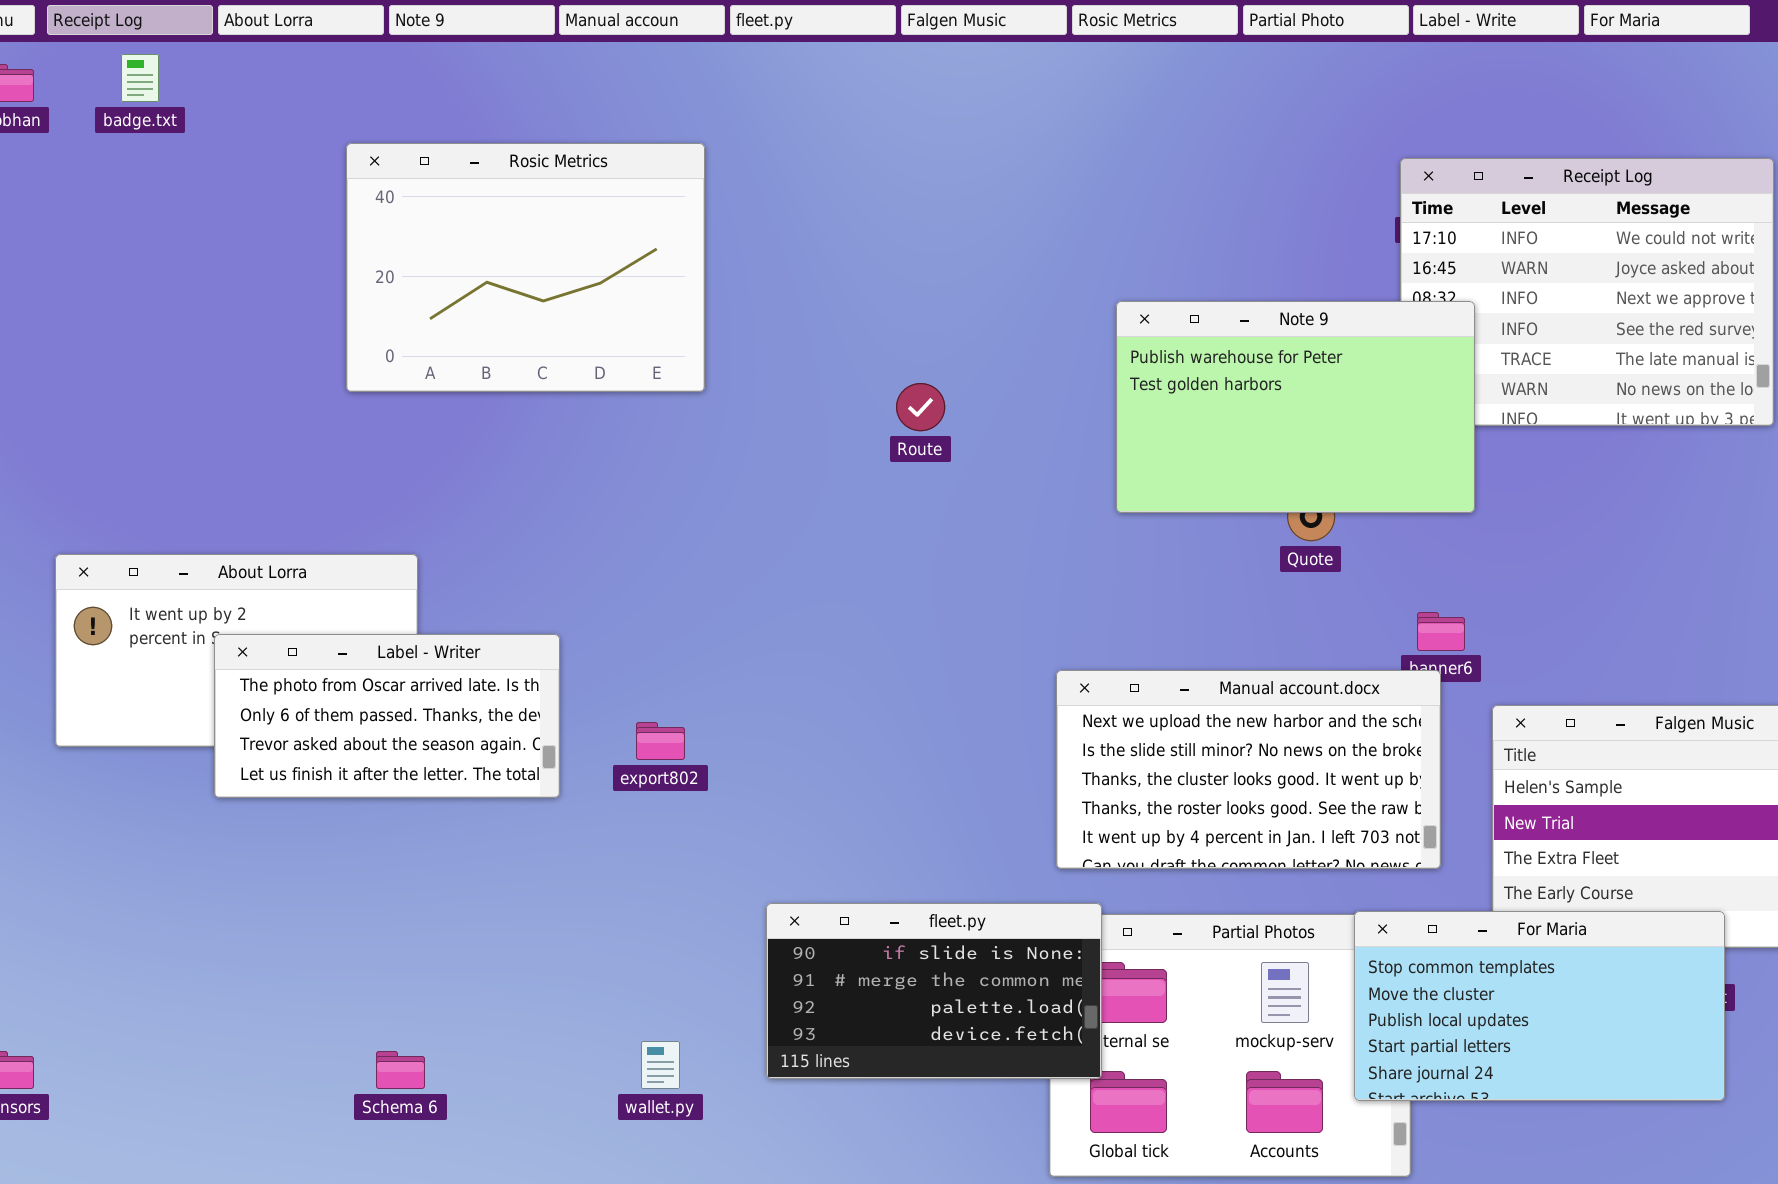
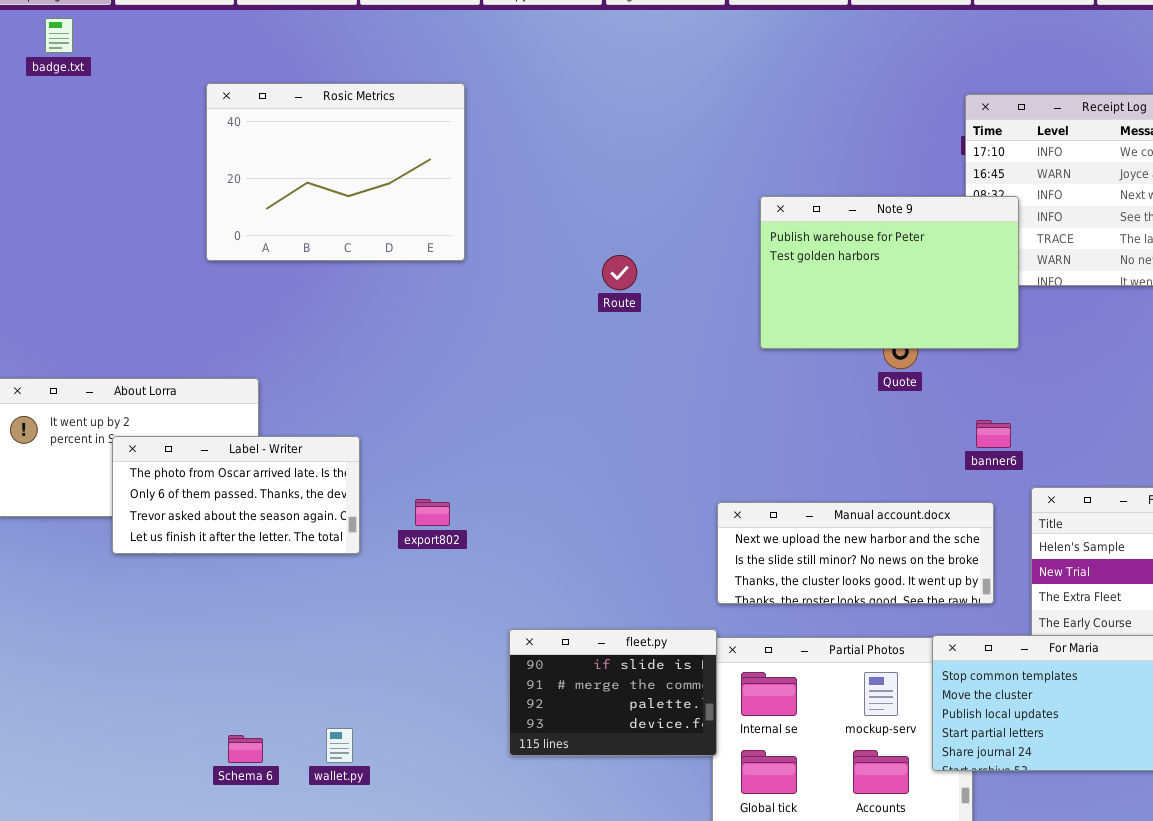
Manual account.docx: [1056,670,1441,869] -> [717,502,994,604], resized
fleet.py: [766,903,1102,1079] -> [509,629,717,756], resized
wallet.py: [641,1041,680,1089] -> [326,728,353,763], moved

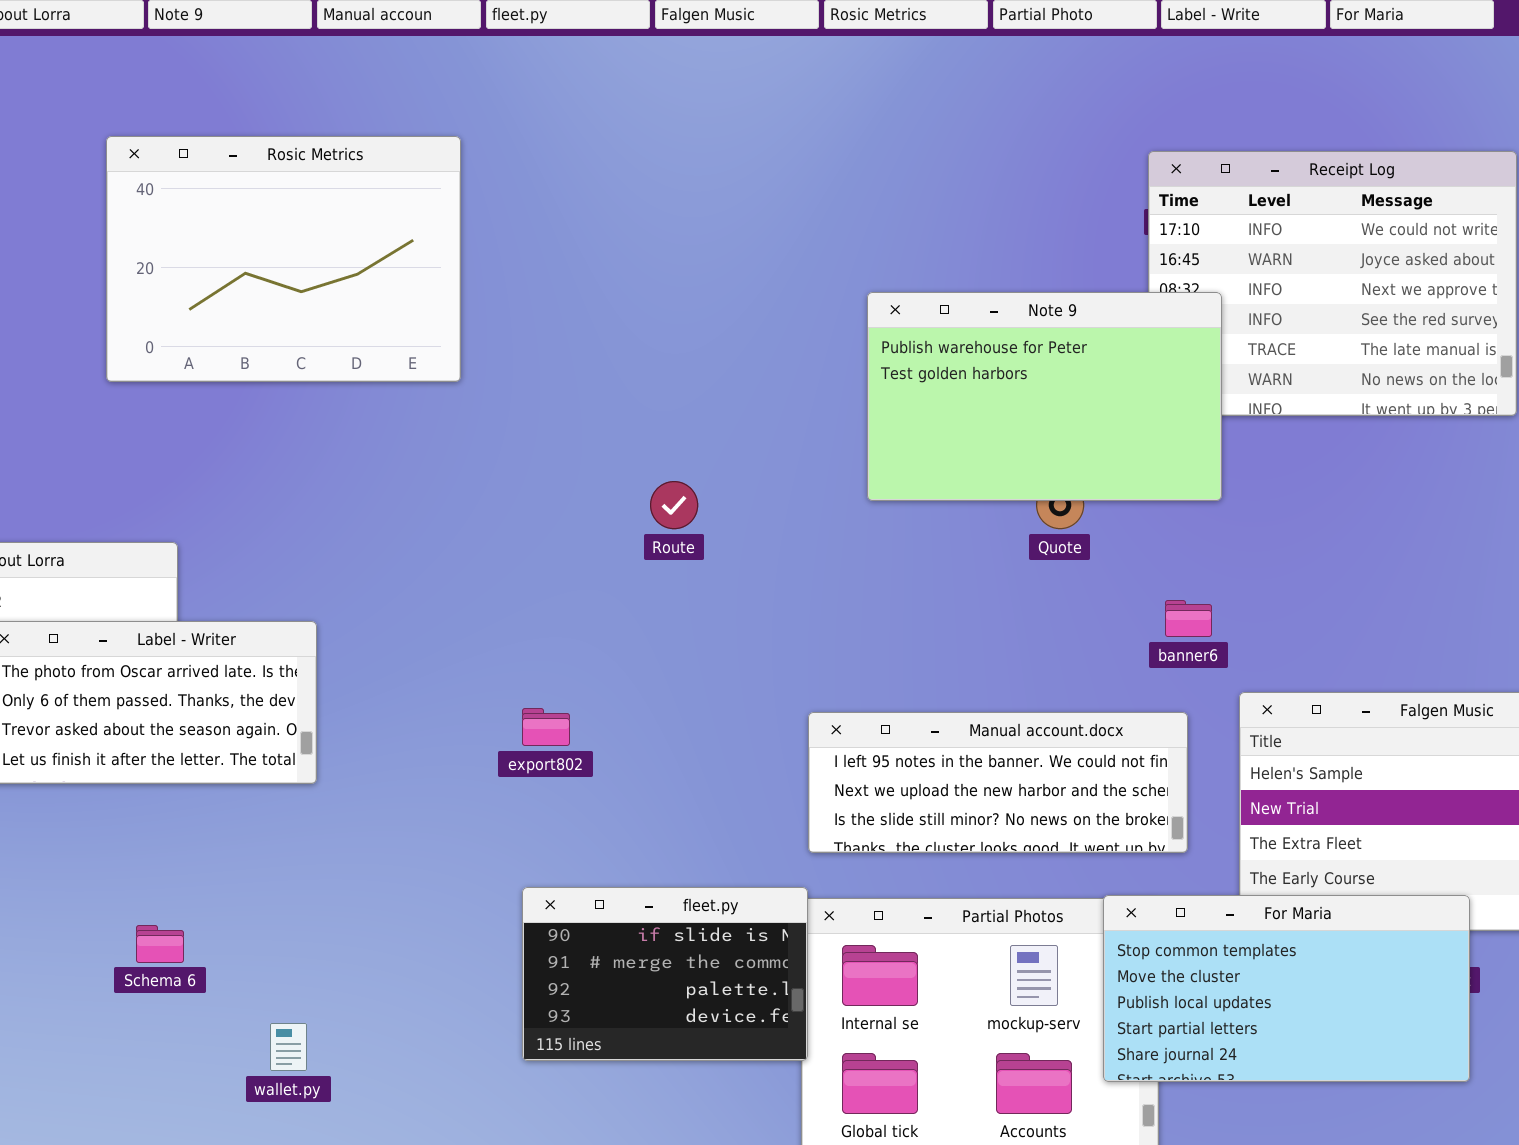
Route: [602,255,637,290] -> [650,481,698,529], moved
export802: [415,499,450,526] -> [522,708,570,746], moved
Manual account.docx: [717,502,994,604] -> [808,712,1188,853], scrolled up 1 row
Schema 6: [228,735,263,763] -> [136,925,184,963], moved

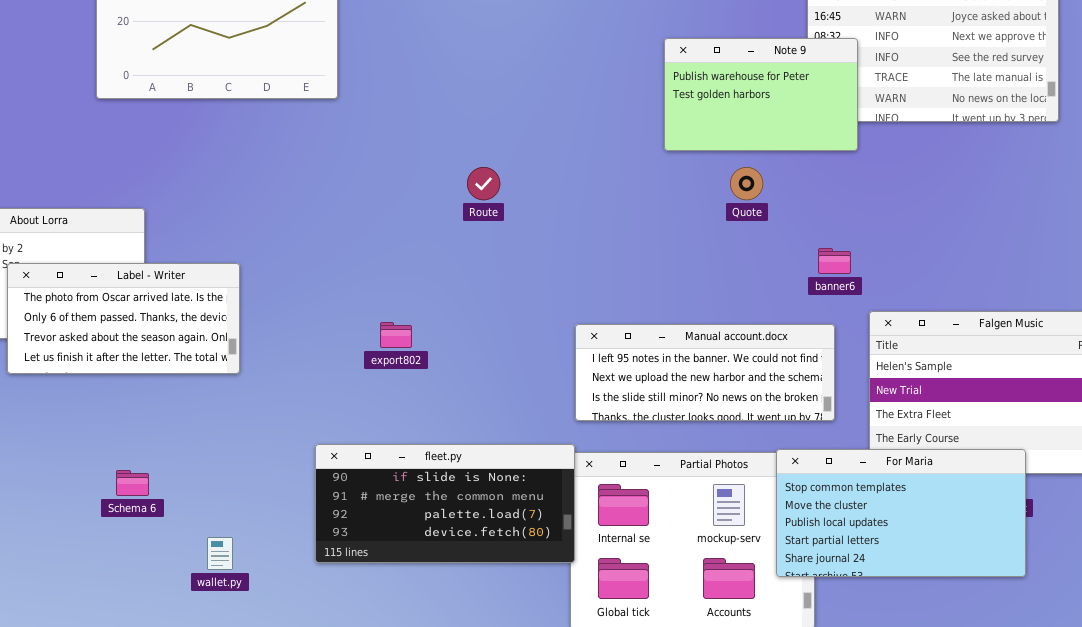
Note 9: [867,292,1222,501] -> [664,38,858,151], resized
fleet.py: [522,887,808,1061] -> [315,444,575,563], resized

